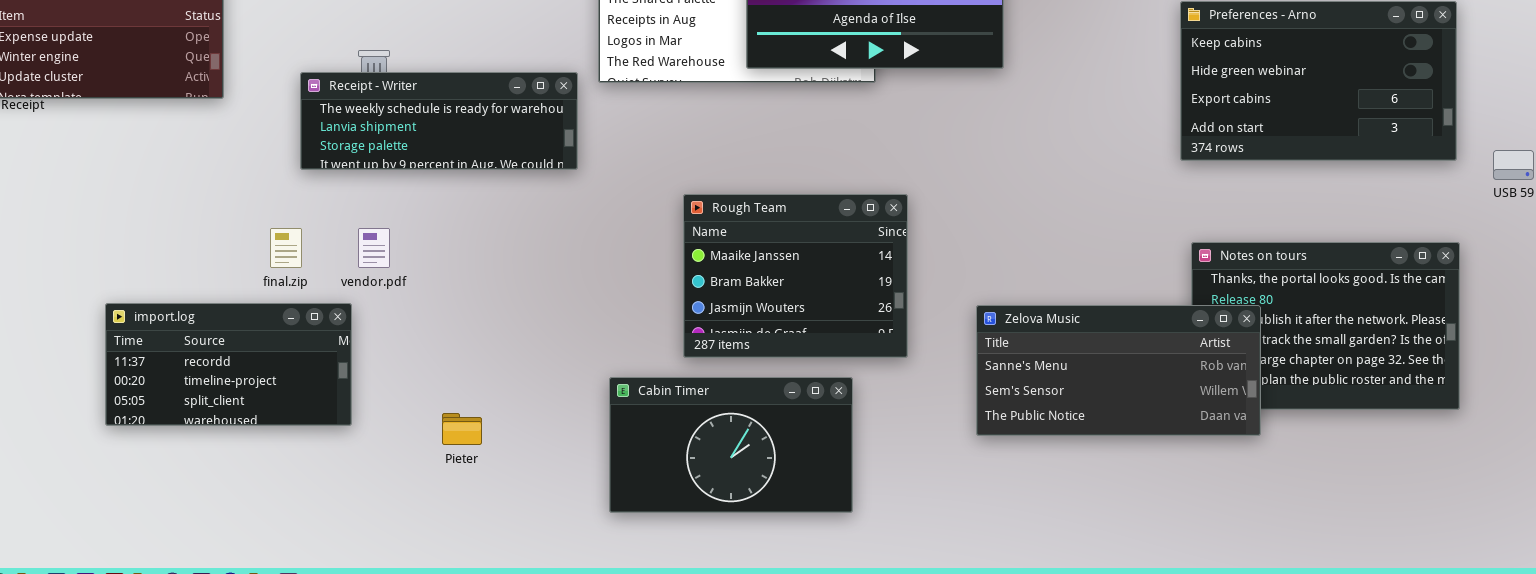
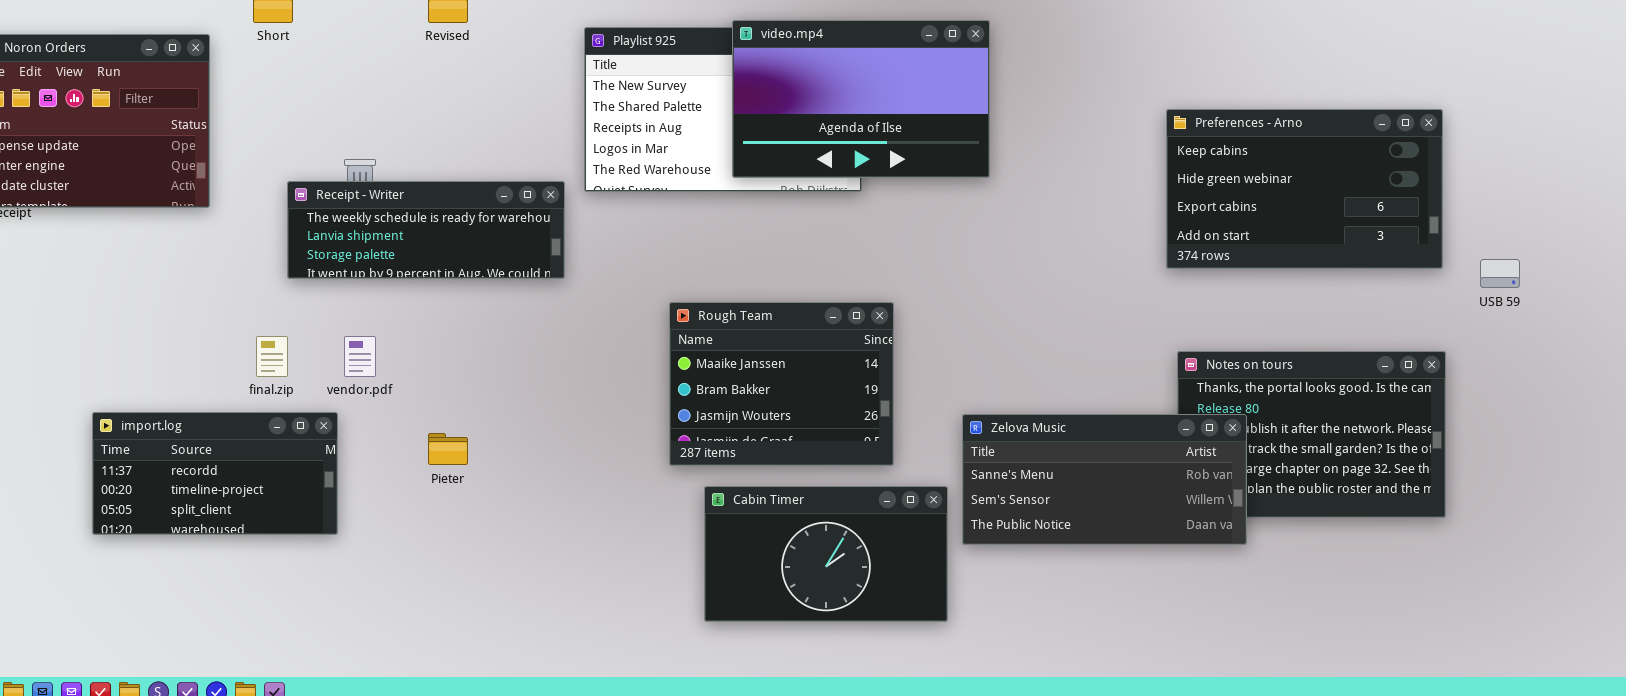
Cabin Timer: [609,377,853,513] -> [704,486,948,622], moved
Pieter: [442,413,482,445] -> [428,433,468,465], moved

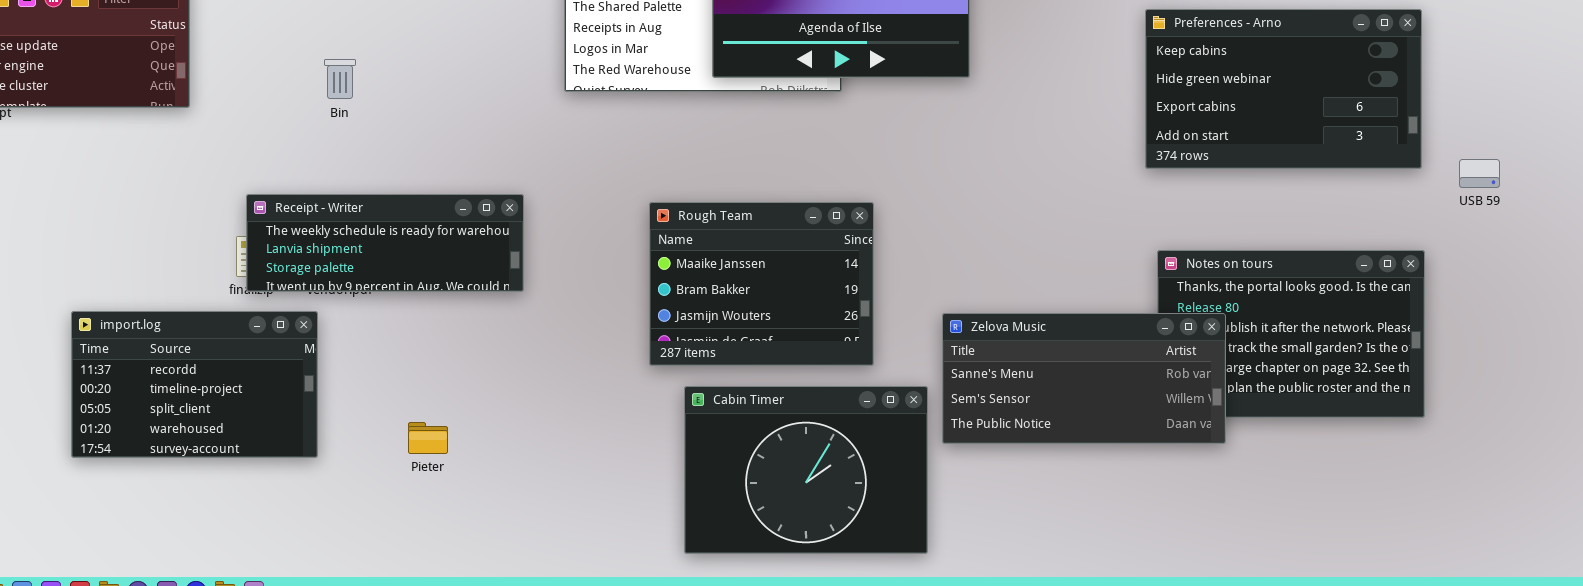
Receipt - Writer: [287,181,565,279] -> [246,194,524,292], moved
import.log: [92,412,338,535] -> [71,311,318,458], resized
Pieter: [428,433,468,465] -> [408,422,448,454], moved
Cabin Timer: [704,486,948,622] -> [684,386,928,554], resized

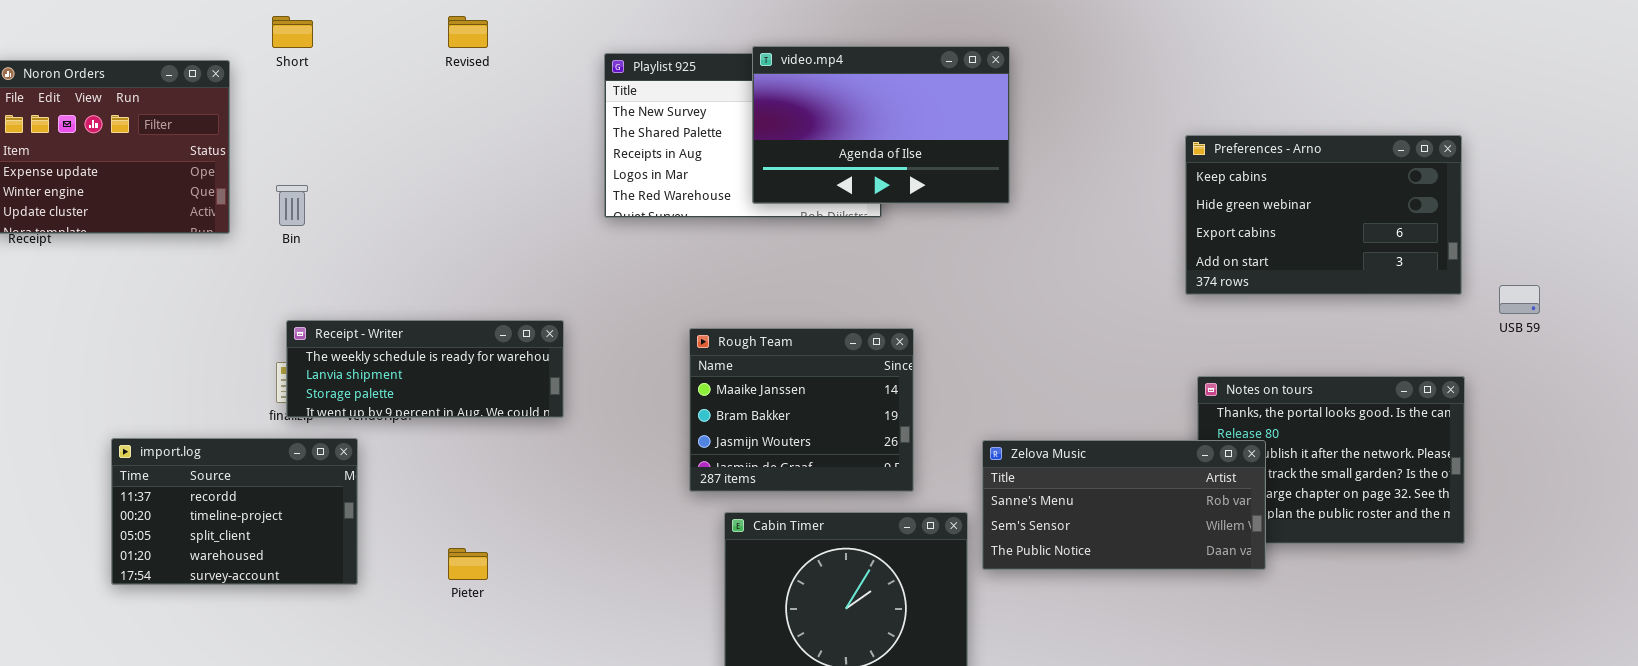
Bin: [324,59,356,99] -> [276,185,308,226], moved

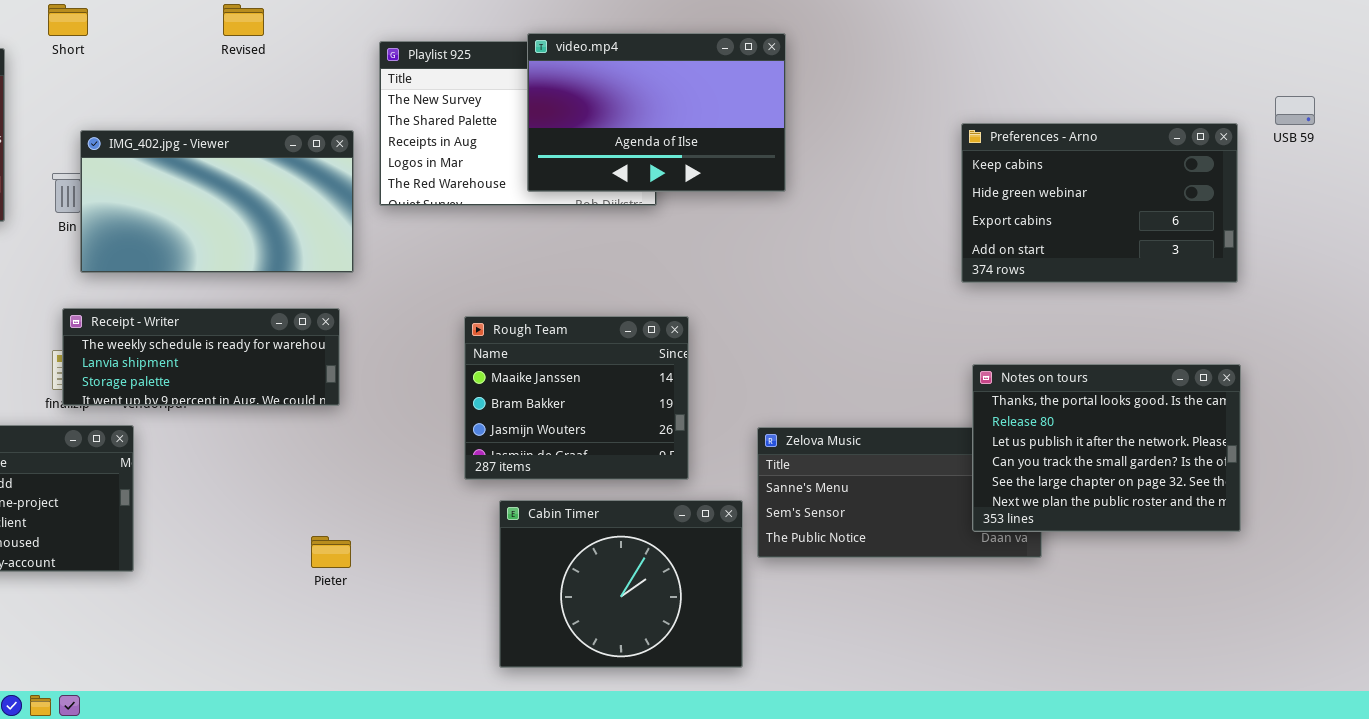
IMG_402.jpg - Viewer: none -> [80,130,354,273], opened
USB 59: [1499,285,1540,314] -> [1275,96,1315,125], moved
Notes on tours: [1197,376,1465,544] -> [972,364,1241,532], raised
Pieter: [448,548,488,580] -> [311,536,351,568], moved

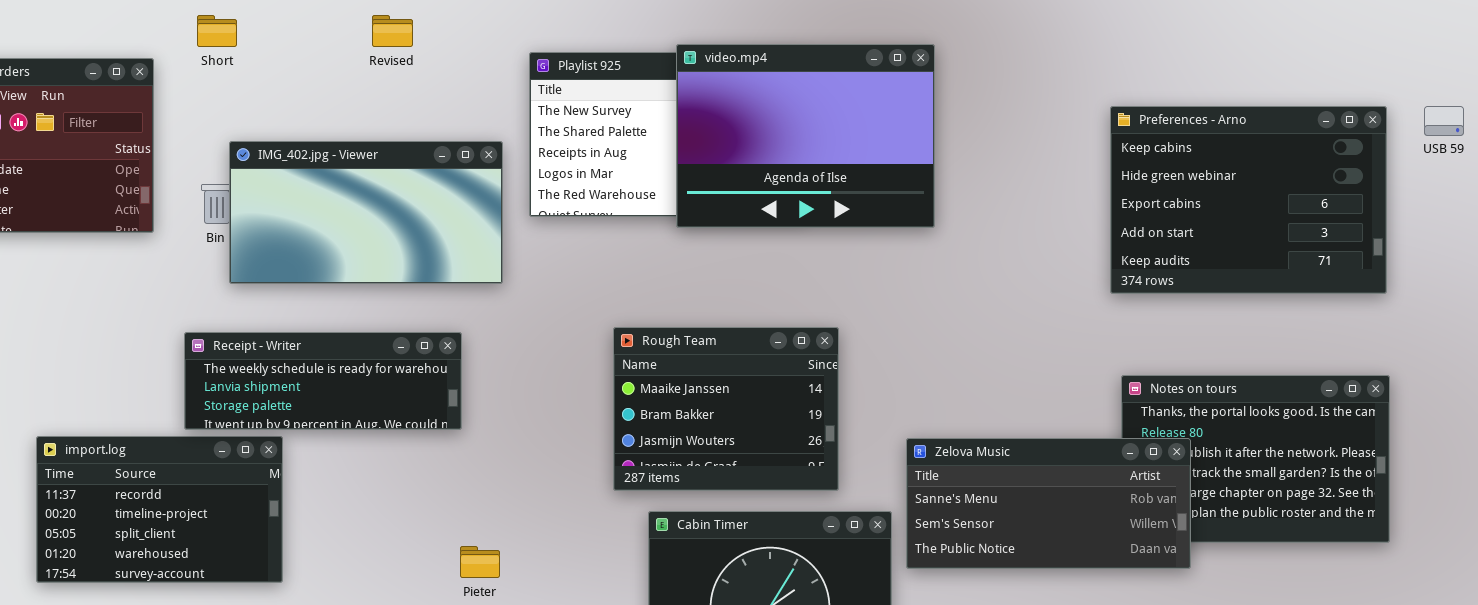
video.mp4: [527,33,786,192] -> [676,44,935,228], resized
Preferences - Arno: [961,123,1238,283] -> [1110,106,1387,294], resized
Receipt - Writer: [62,308,340,406] -> [184,332,462,430], moved
Zelova Music: [757,427,1042,558] -> [906,438,1191,569], raised

